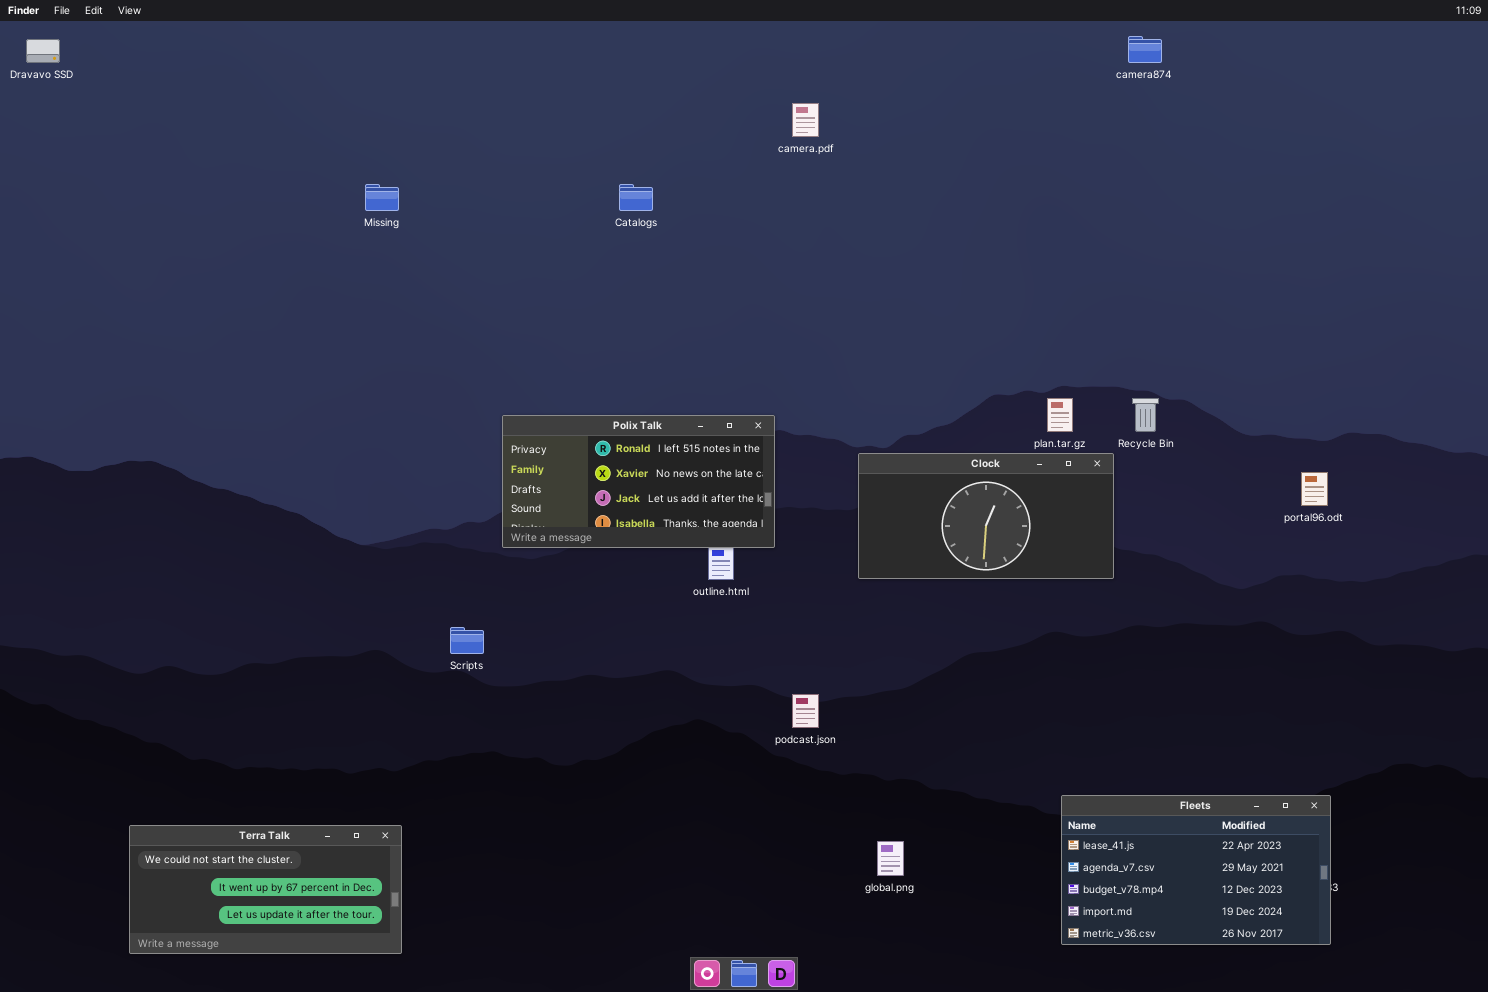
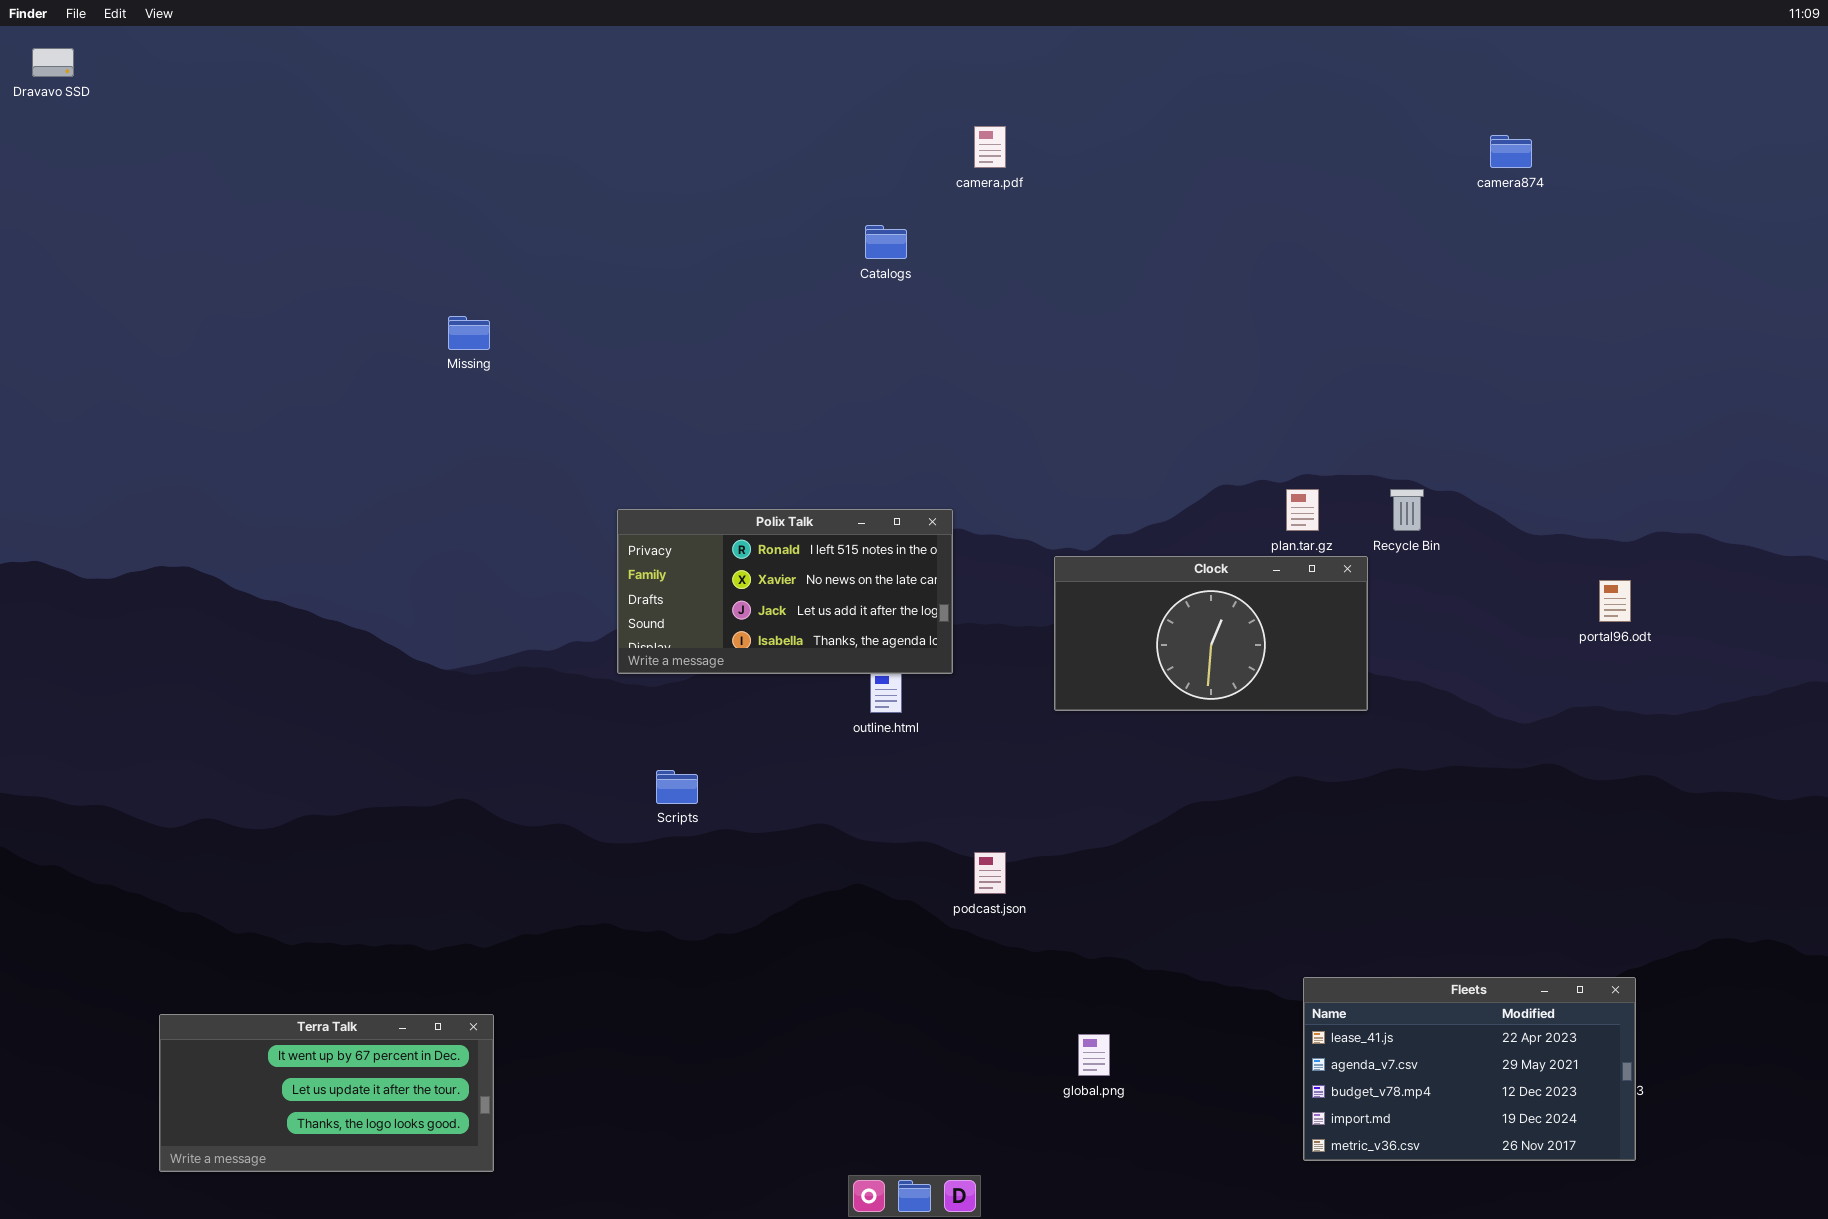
camera874: [1128,36,1162,63] -> [1490,135,1532,168], moved
Missing: [365,184,399,211] -> [448,316,490,350], moved
Catalogs: [619,184,653,211] -> [865,225,907,259], moved
Scripts: [450,627,484,654] -> [656,770,698,804], moved
Terra Talk: [129,825,402,954] -> [159,1014,494,1172], scrolled down 1 row

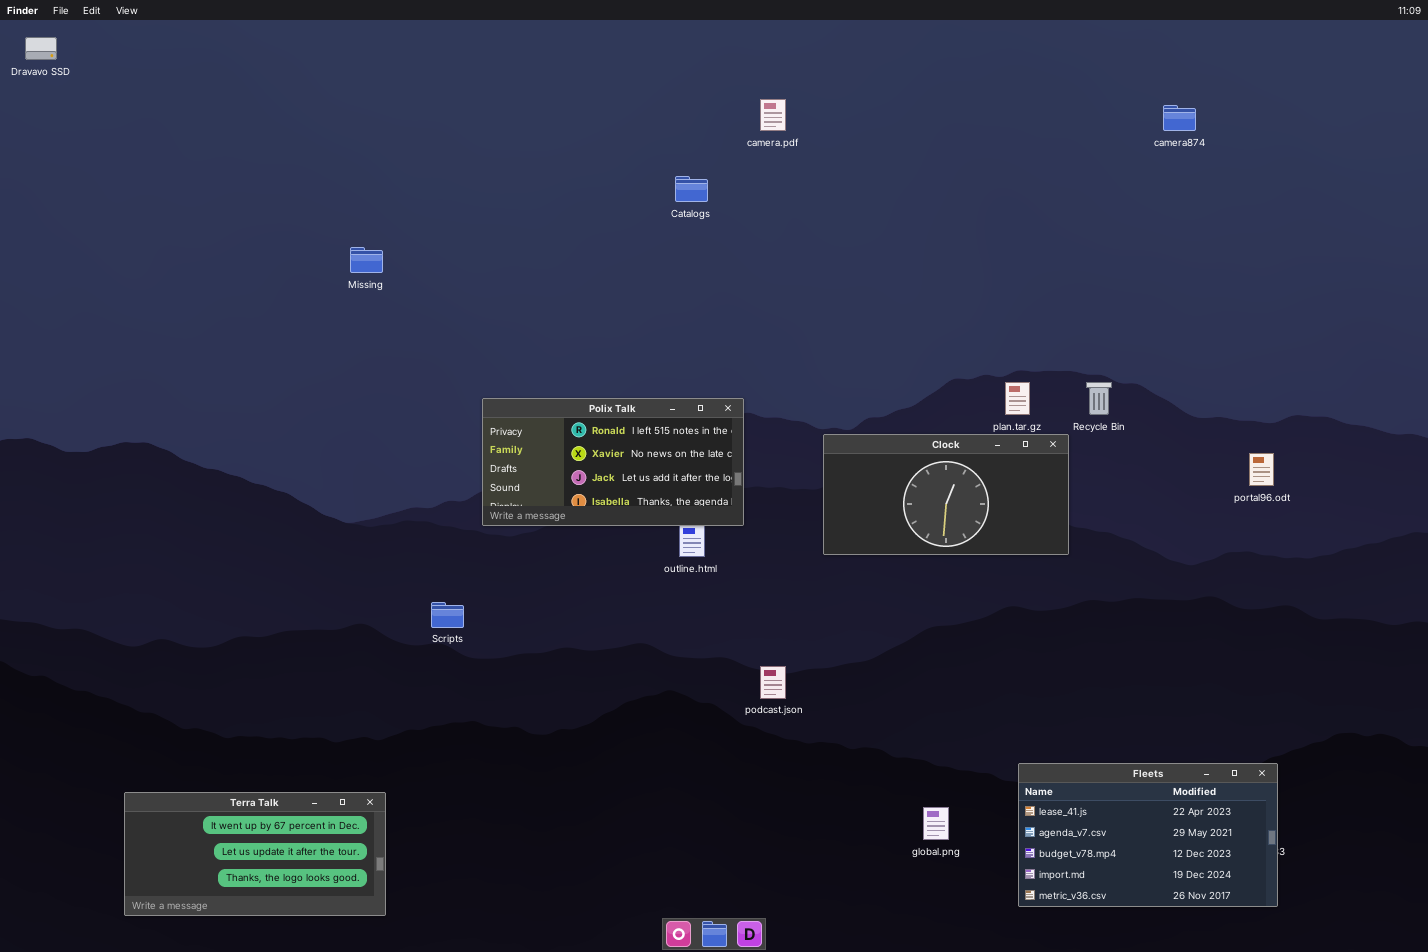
Scripts: [656,770,698,804] -> [431,602,464,628], moved
global.png: [1078,1034,1110,1076] -> [923,807,949,840], moved

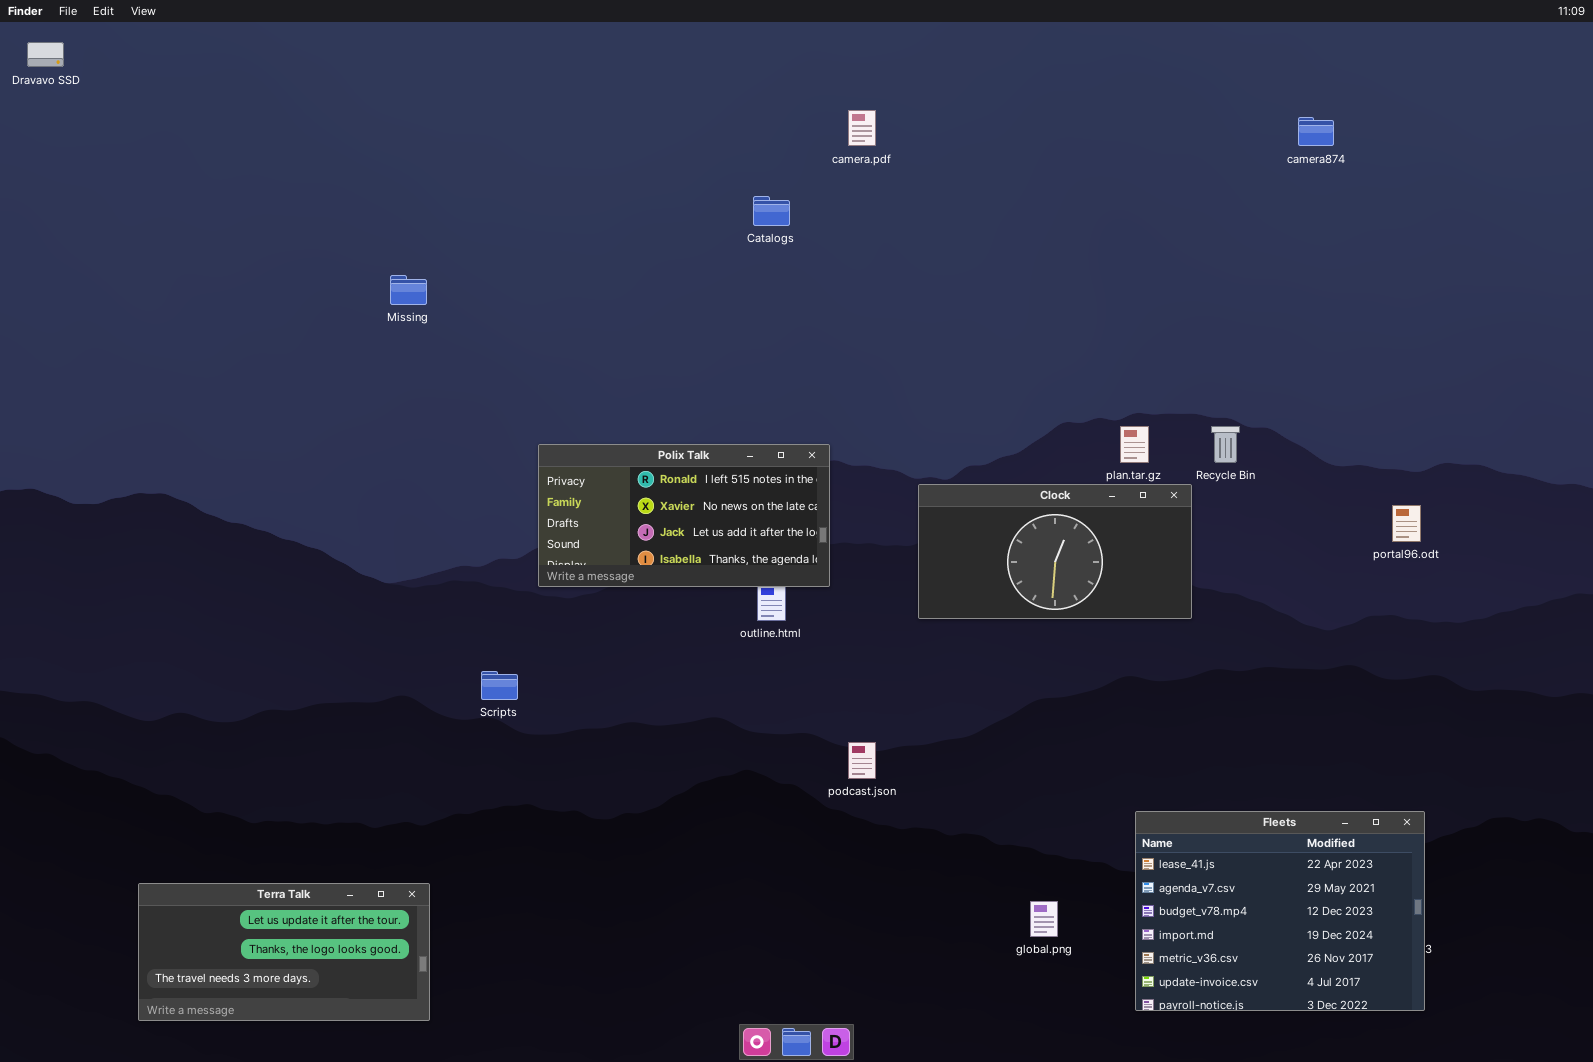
Fleets: [1018,763,1278,907] -> [1135,811,1425,1011], resized
Terra Talk: [124,792,386,916] -> [138,883,430,1021], scrolled down 1 row

